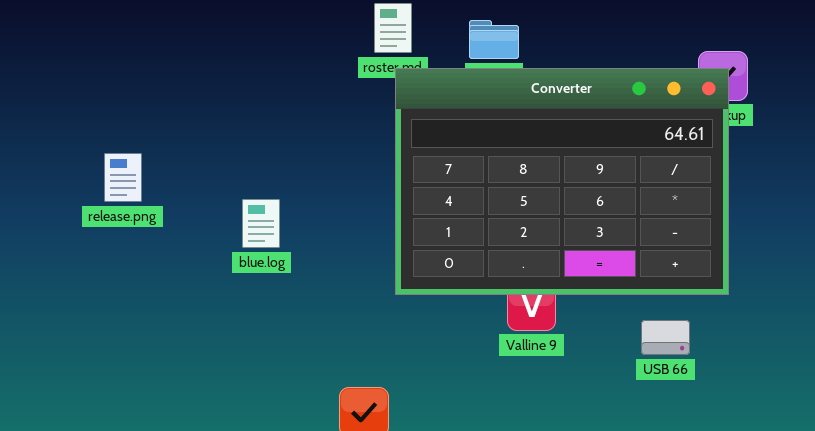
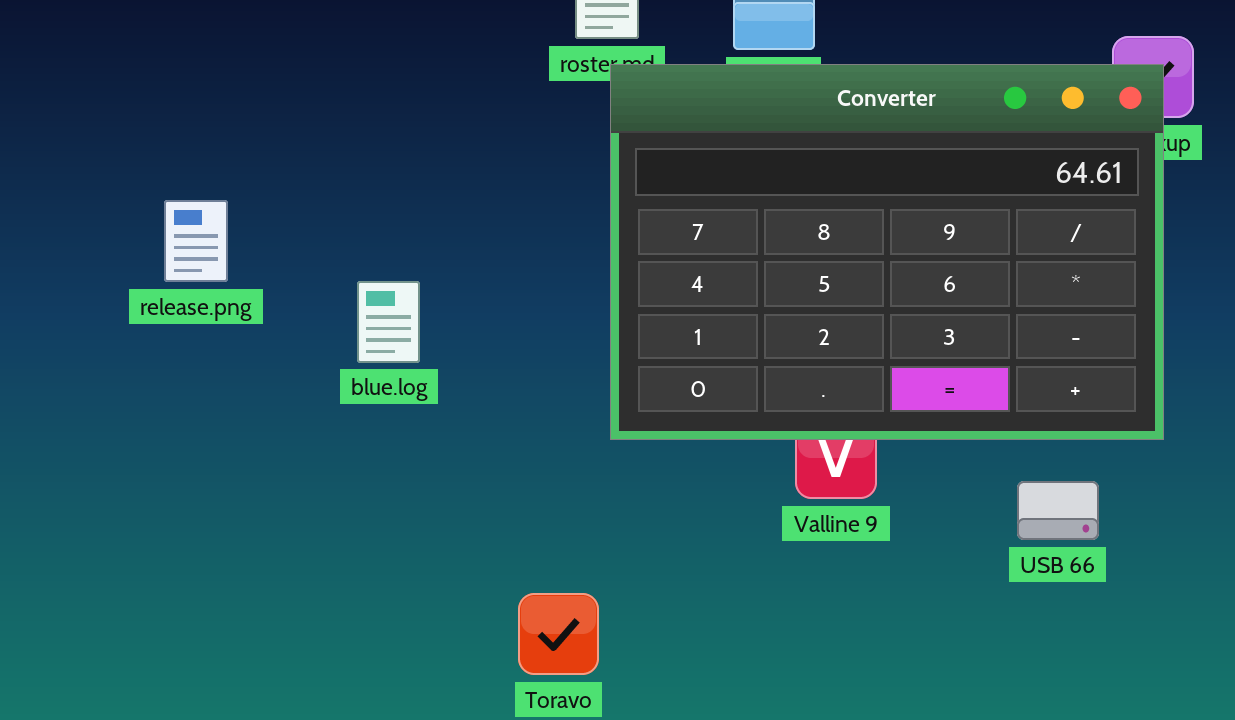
release.png: [104,153,142,202] -> [164,200,228,282], moved

